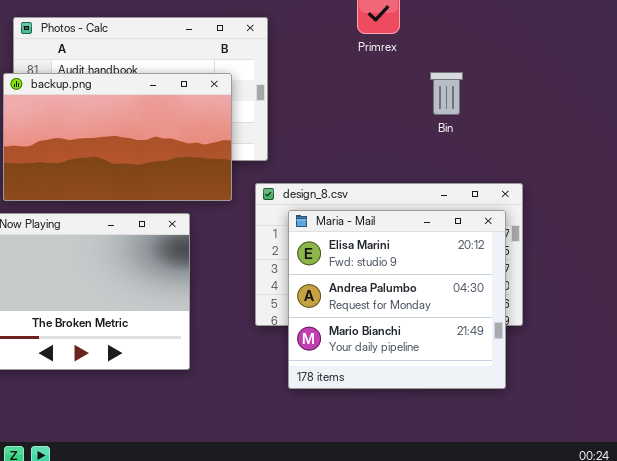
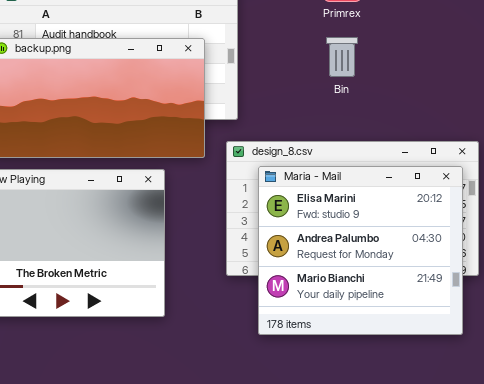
Bin: [430,72,463,115] -> [326,37,358,77], moved

